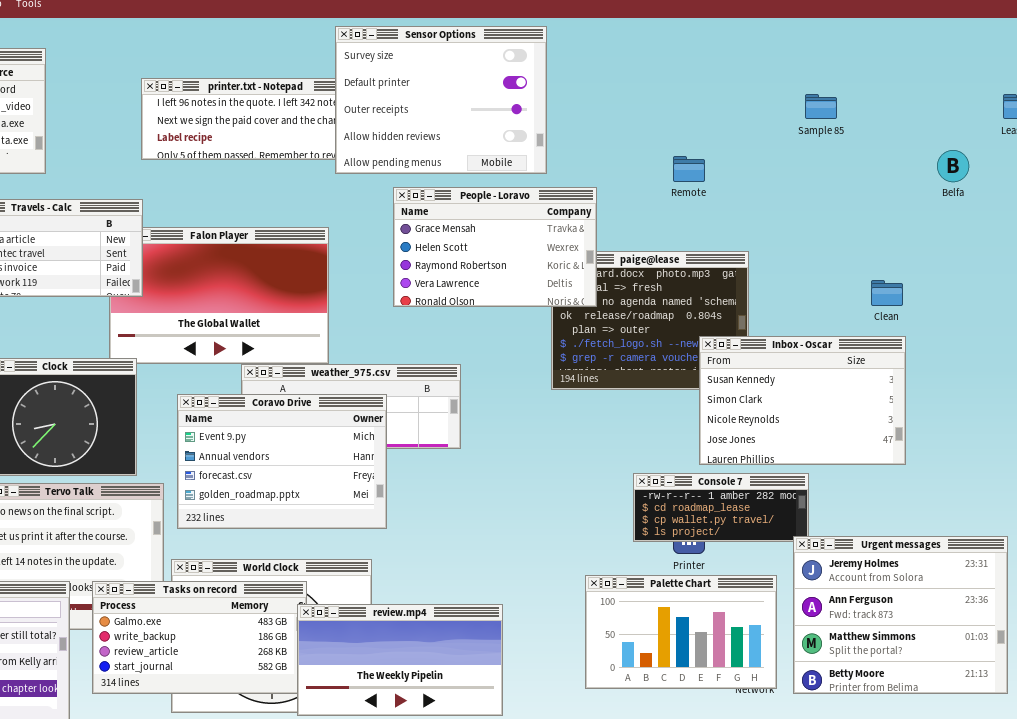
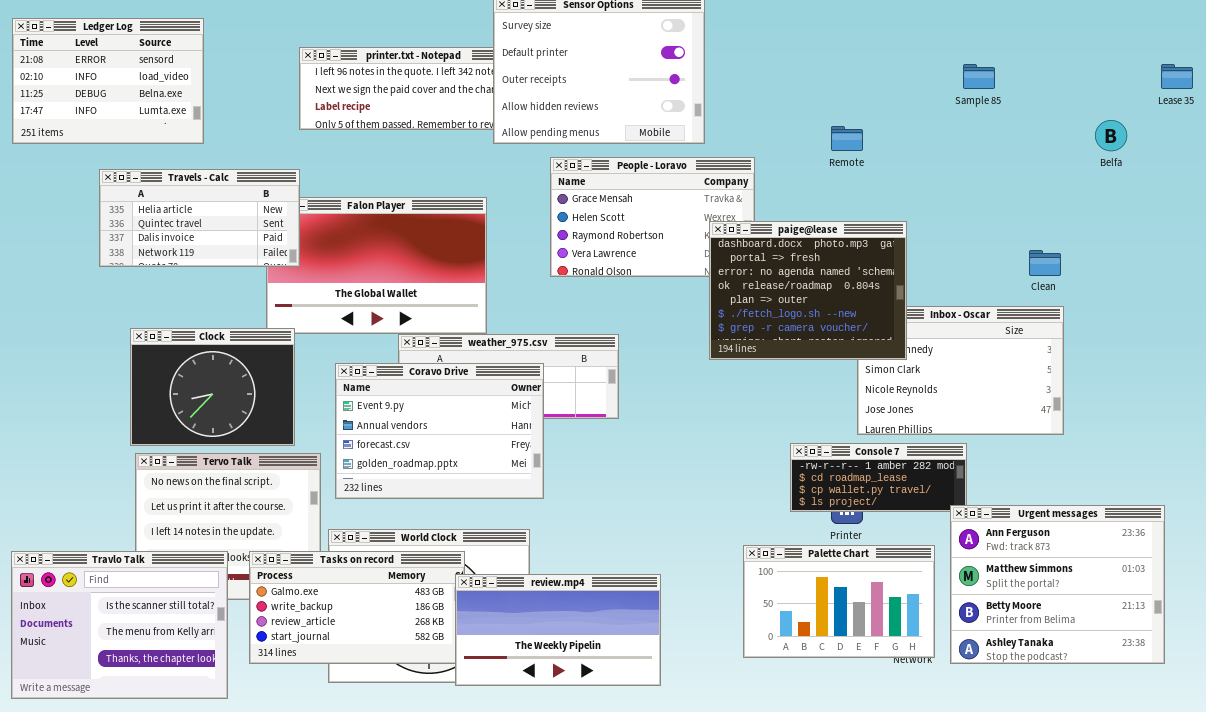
paige@lease: [551,251,749,390] -> [709,221,907,360], raised
Urgent messages: [793,536,1008,694] -> [950,505,1165,664], scrolled down 1 row

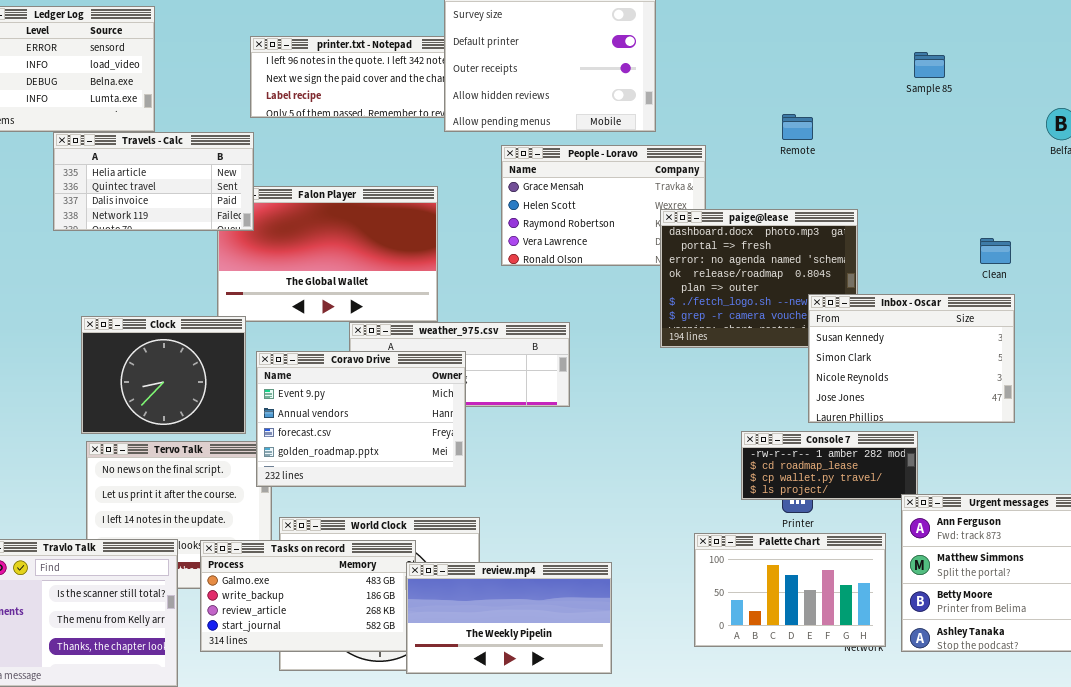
Travels - Calc: [99,169,300,267] -> [53,132,254,231], moved
Inbox - Oscar: [857,306,1064,435] -> [808,294,1015,423], raised
Coravo Drive: [335,363,544,499] -> [256,351,466,487], moved

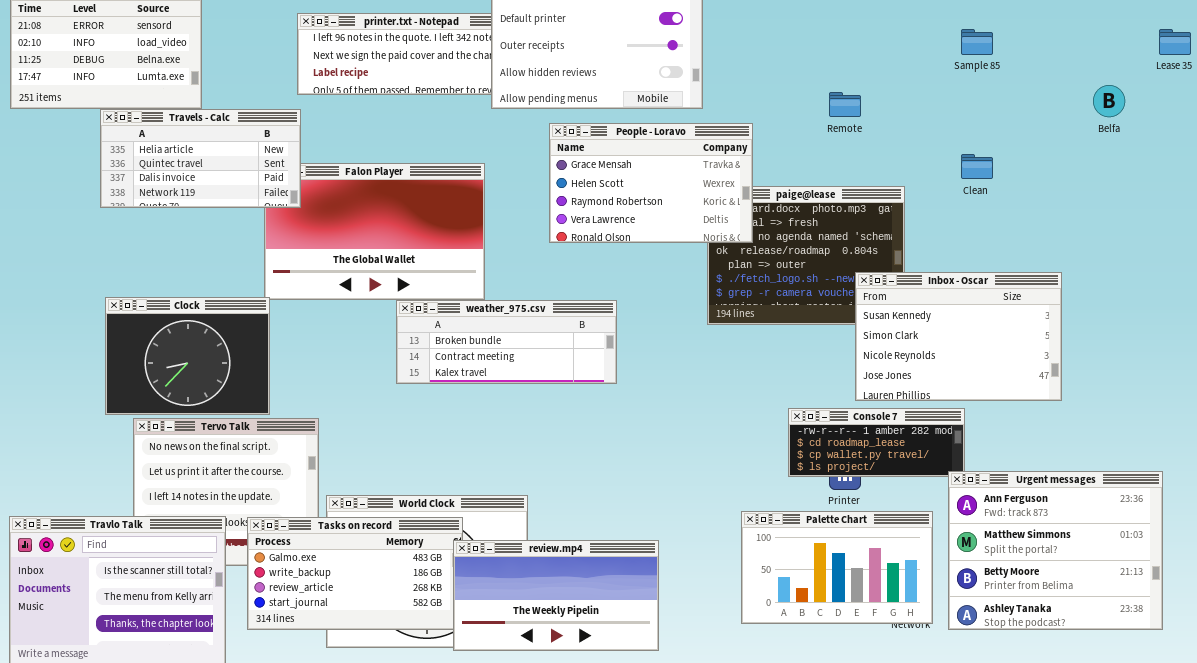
People - Loravo: [501,145,706,266] -> [549,123,753,243], raised
Clean: [980,238,1011,264] -> [961,154,993,179], moved
Clock: [81,316,246,434] -> [105,297,270,415], moved
Coravo Drive: [256,351,466,487] -> none, closed

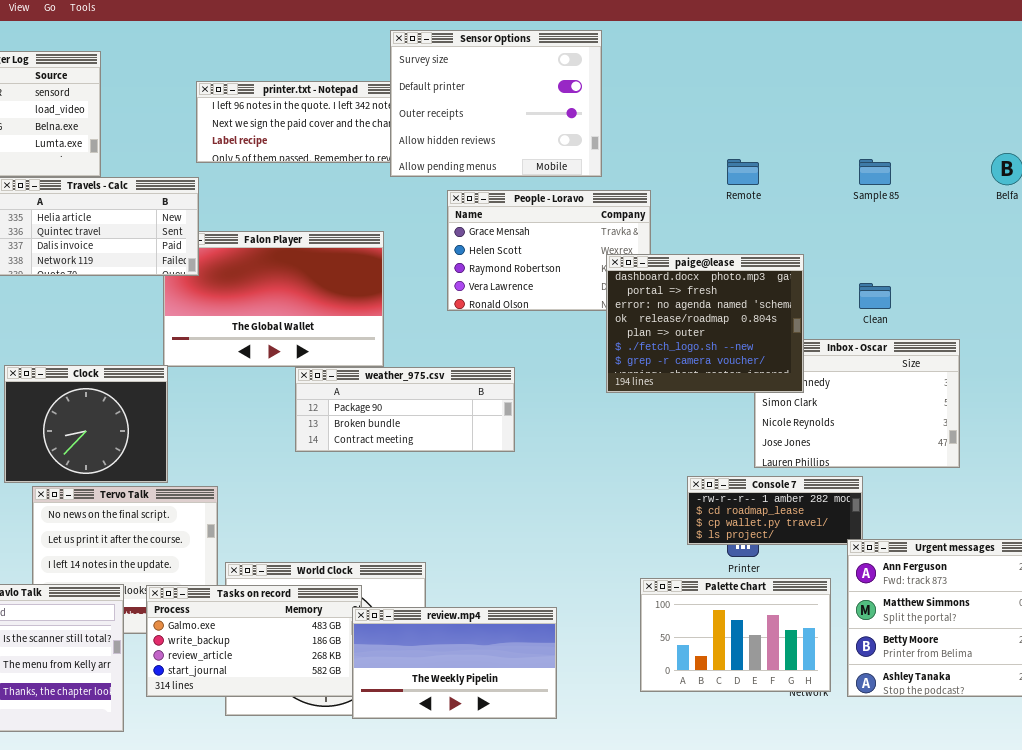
Sample 85: [961,29,993,55] -> [859,159,891,185], moved
Clean: [961,154,993,179] -> [859,283,891,309], moved
paige@lease: [707,186,905,325] -> [606,254,804,393], raised
weather_975.csv: [396,300,617,384] -> [295,367,515,452], scrolled up 1 row

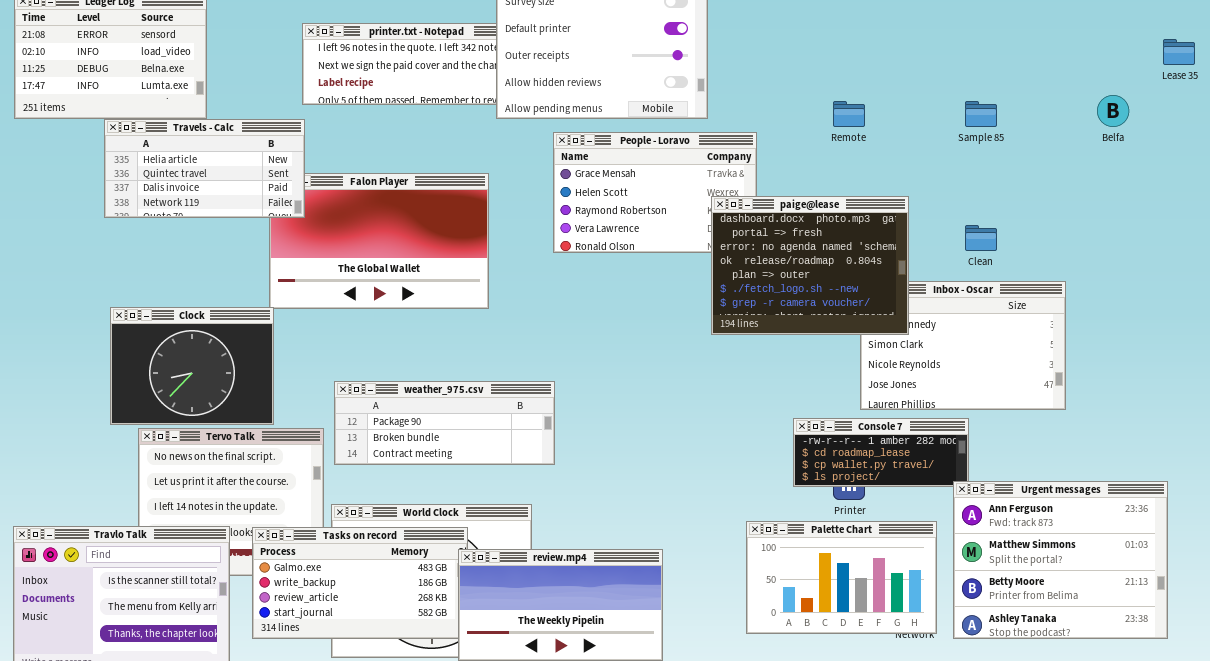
weather_975.csv: [295,367,515,452] -> [334,381,555,465], moved

